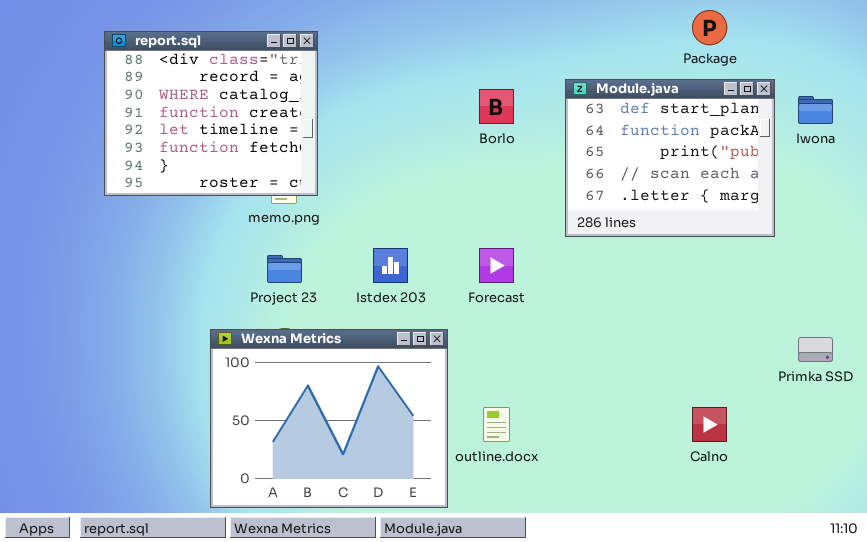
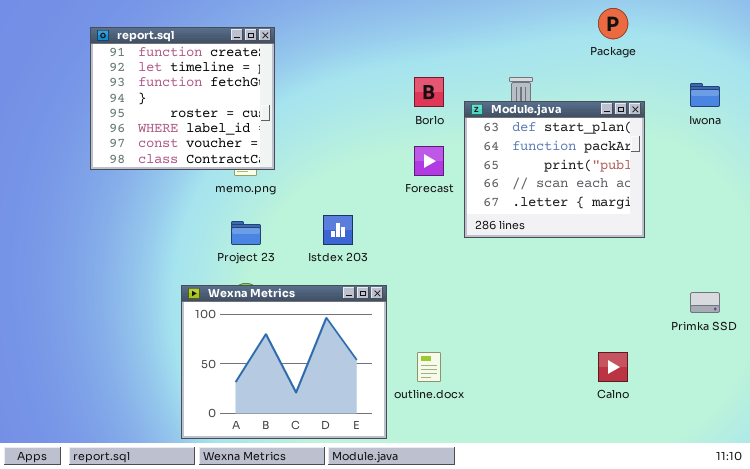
report.sql: [104,31,318,196] -> [90,27,275,170], scrolled down 3 rows
Module.java: [565,79,775,237] -> [464,101,645,238], moved
Forecast: [479,248,514,283] -> [414,146,444,176], moved

